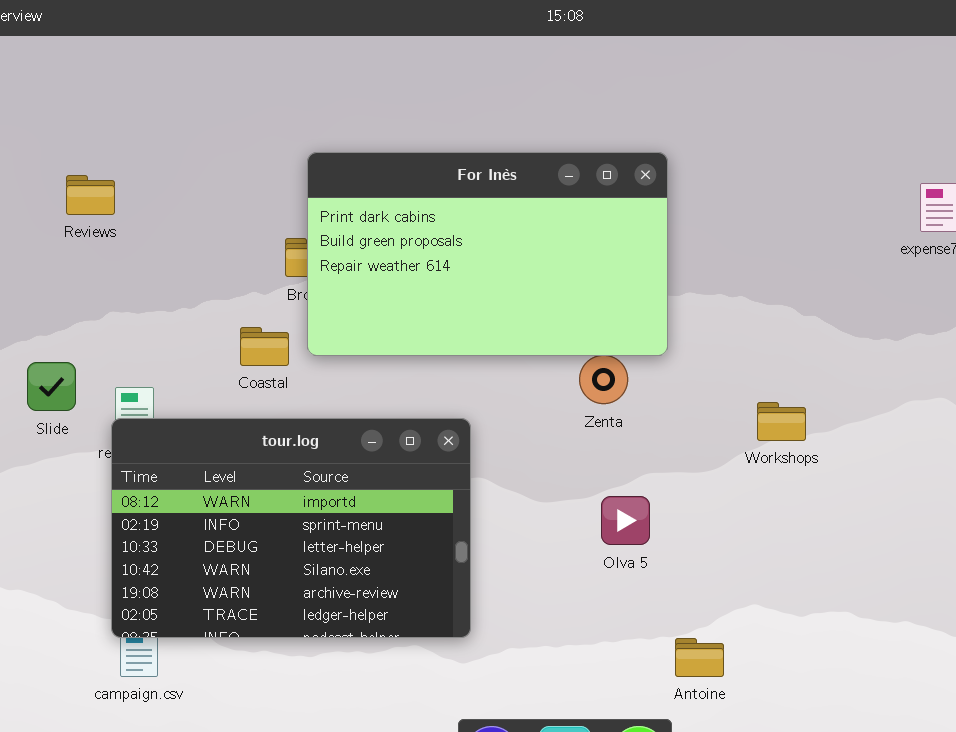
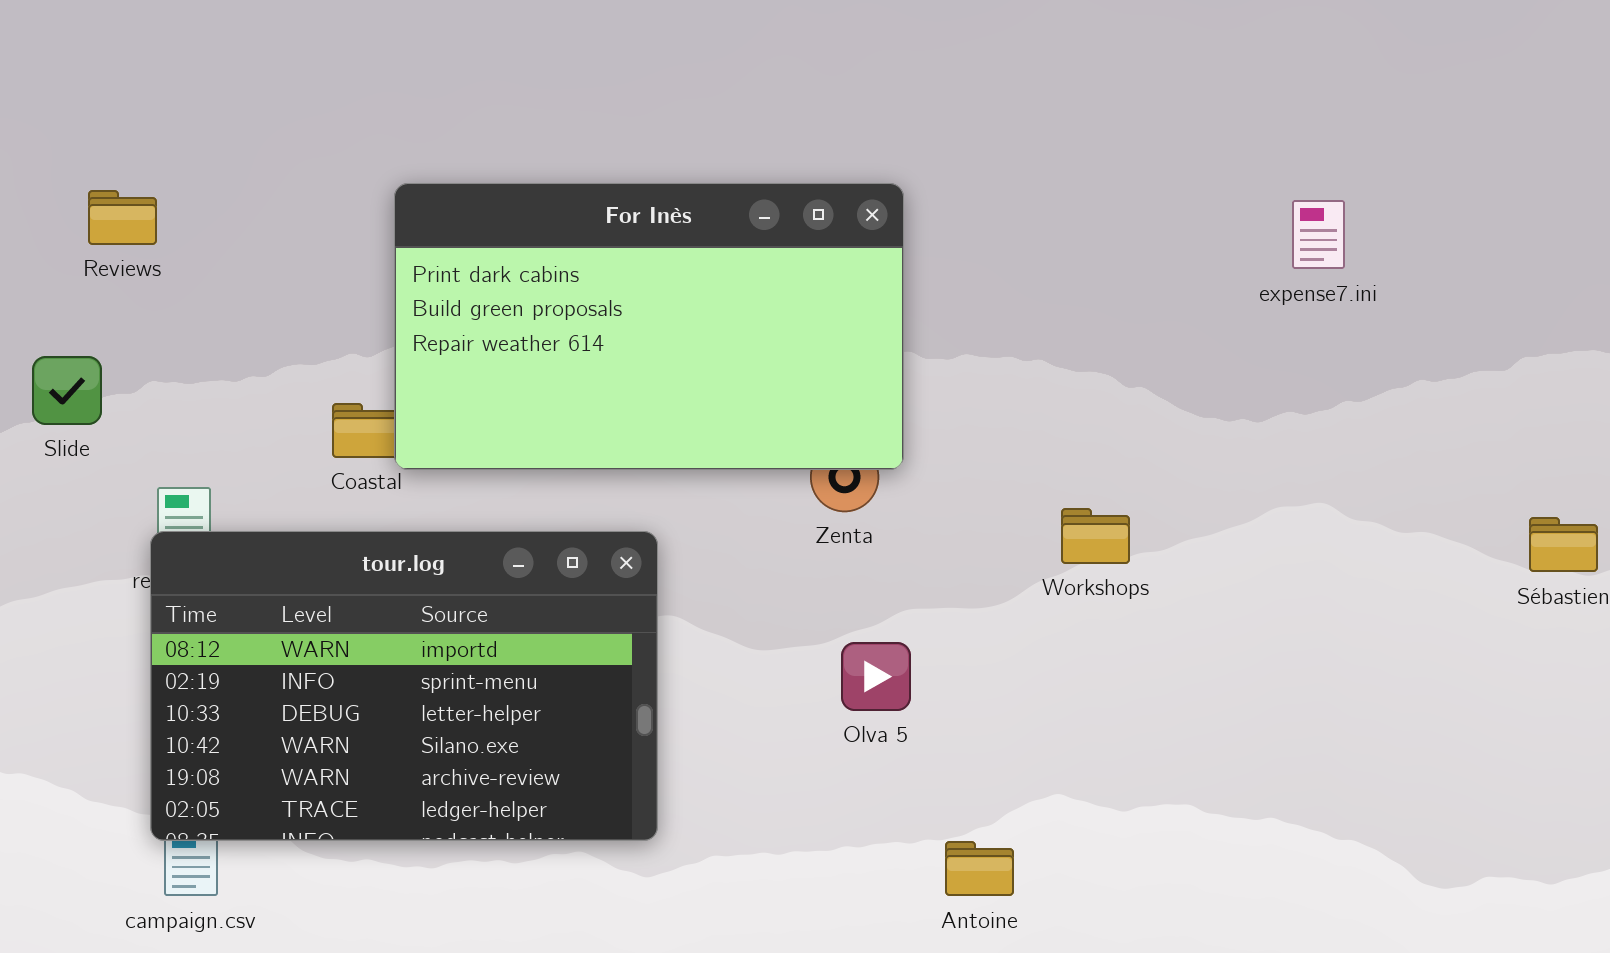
For Inès: [307,152,668,356] -> [394,183,904,470], moved
Slide: [27,362,76,411] -> [32,356,102,425], moved

